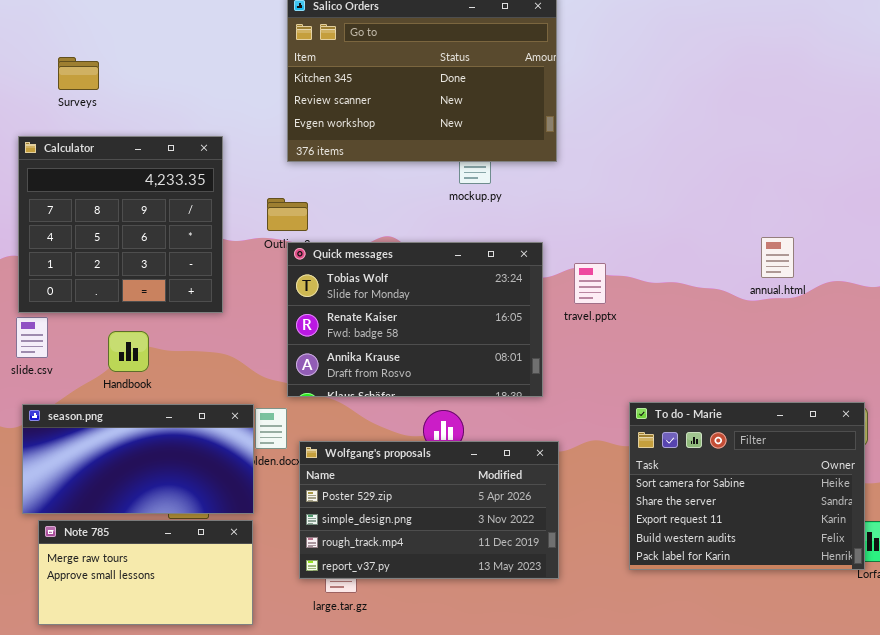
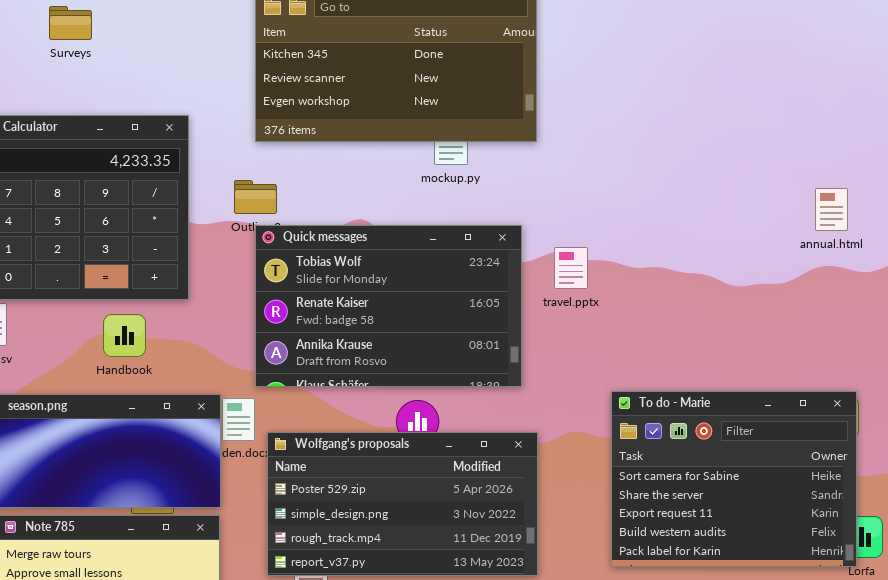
Surveys: [58,57,99,90] -> [49,6,92,40], moved
annual.html: [761,237,794,278] -> [815,188,848,231], moved
Handbook: [108,331,149,372] -> [103,314,146,357], moved

